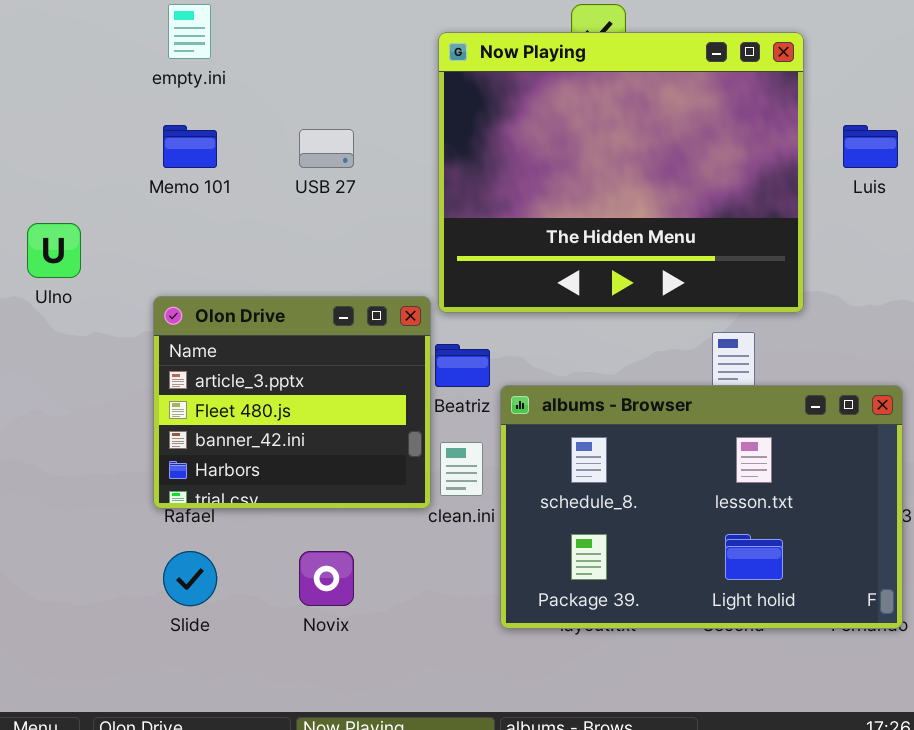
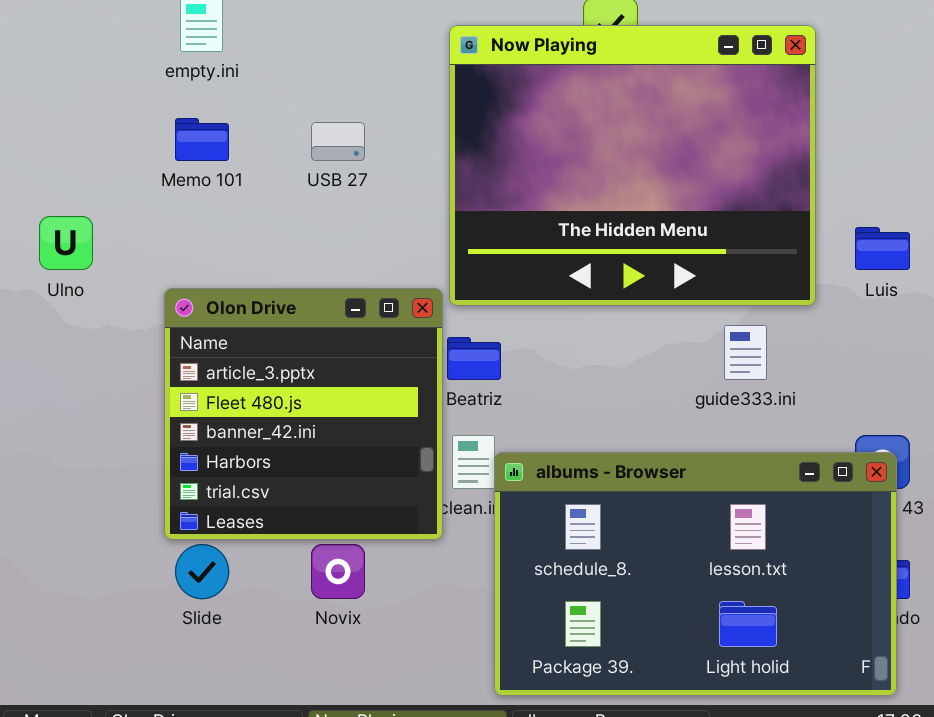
Luis: [843,125,898,168] -> [855,227,910,270], moved
Olon Drive: [153,296,431,509] -> [164,288,443,540], resized
albums - Browser: [500,385,903,629] -> [494,452,897,696], moved

